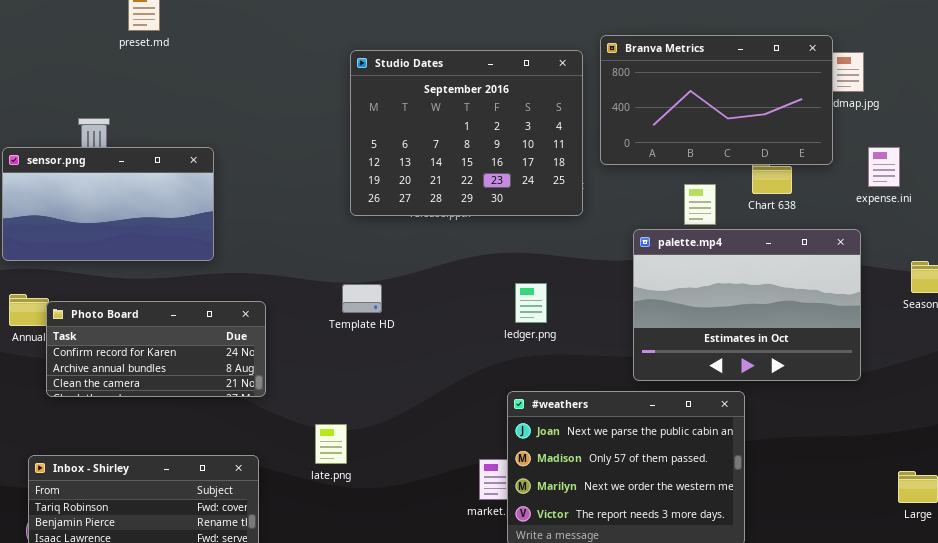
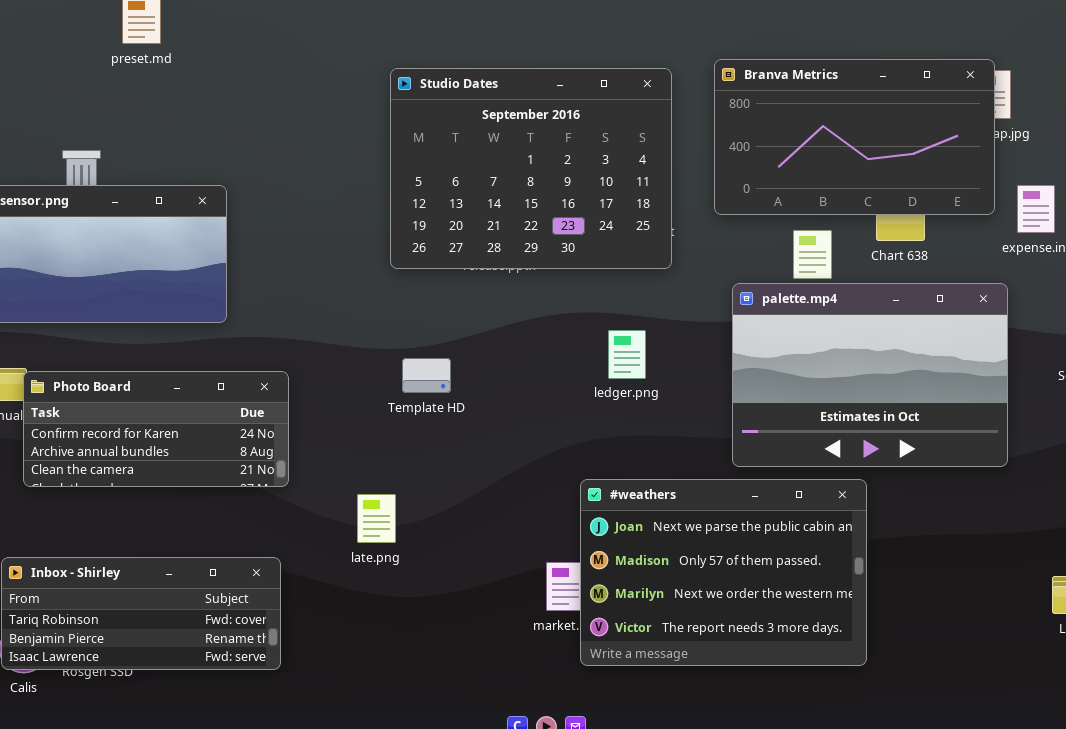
Branva Metrics: [600,35,833,165] -> [714,59,995,215], moved
ledger.png: [515,283,547,323] -> [608,330,646,379], moved
Template HD: [342,284,382,313] -> [402,358,451,393], moved
late.png: [315,424,347,464] -> [357,494,396,543], moved

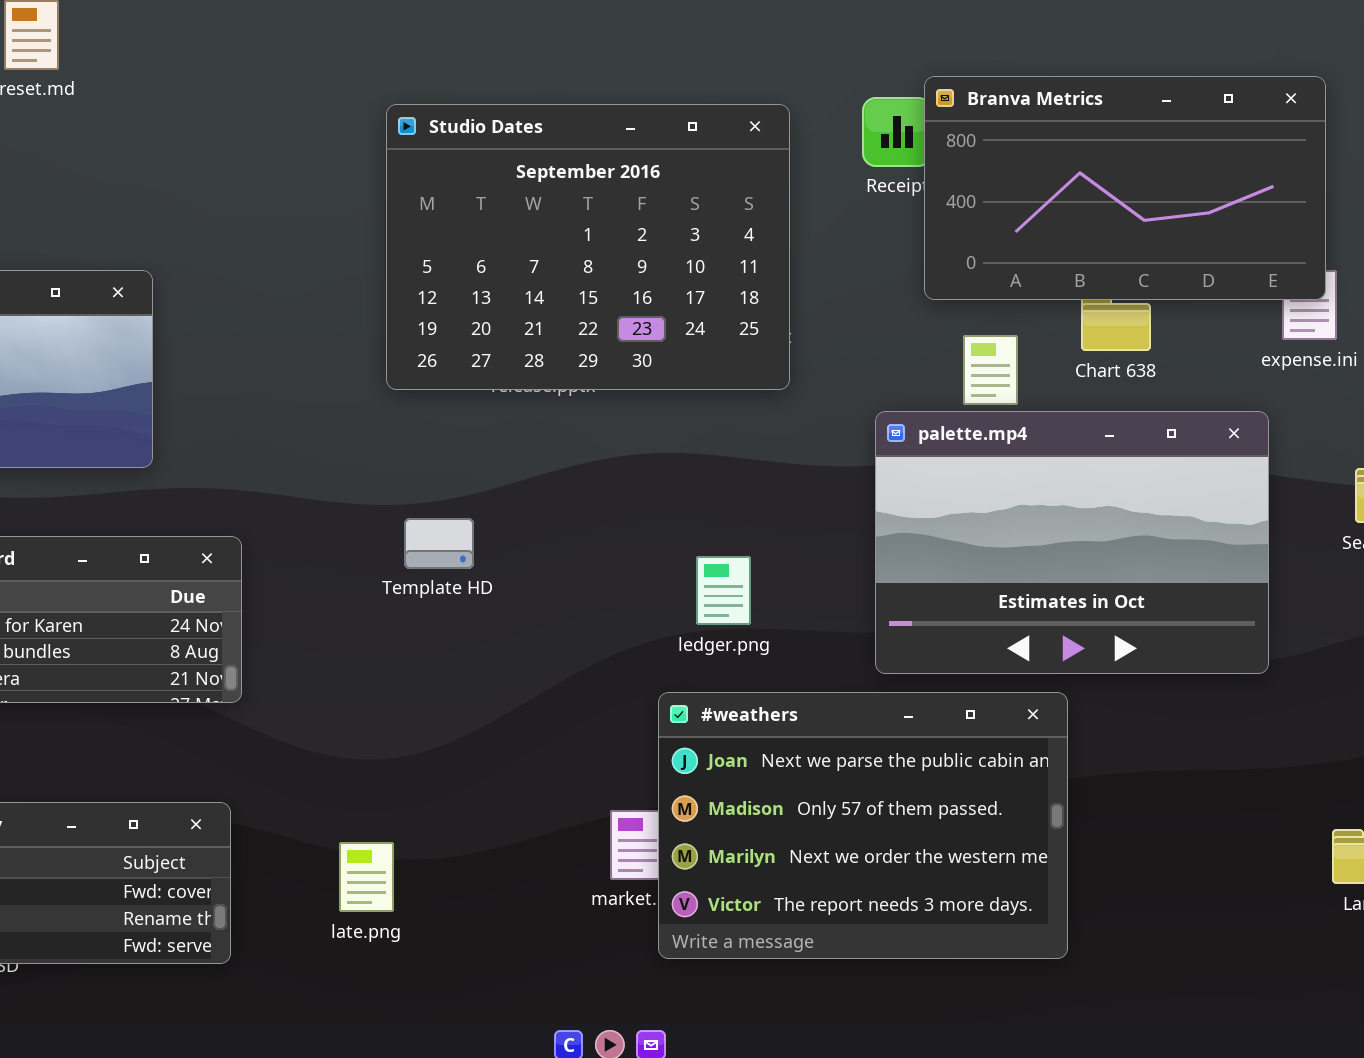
Branva Metrics: [714,59,995,215] -> [924,76,1326,300], moved
ledger.png: [608,330,646,379] -> [696,556,751,625], moved
late.png: [357,494,396,543] -> [339,842,394,912], moved

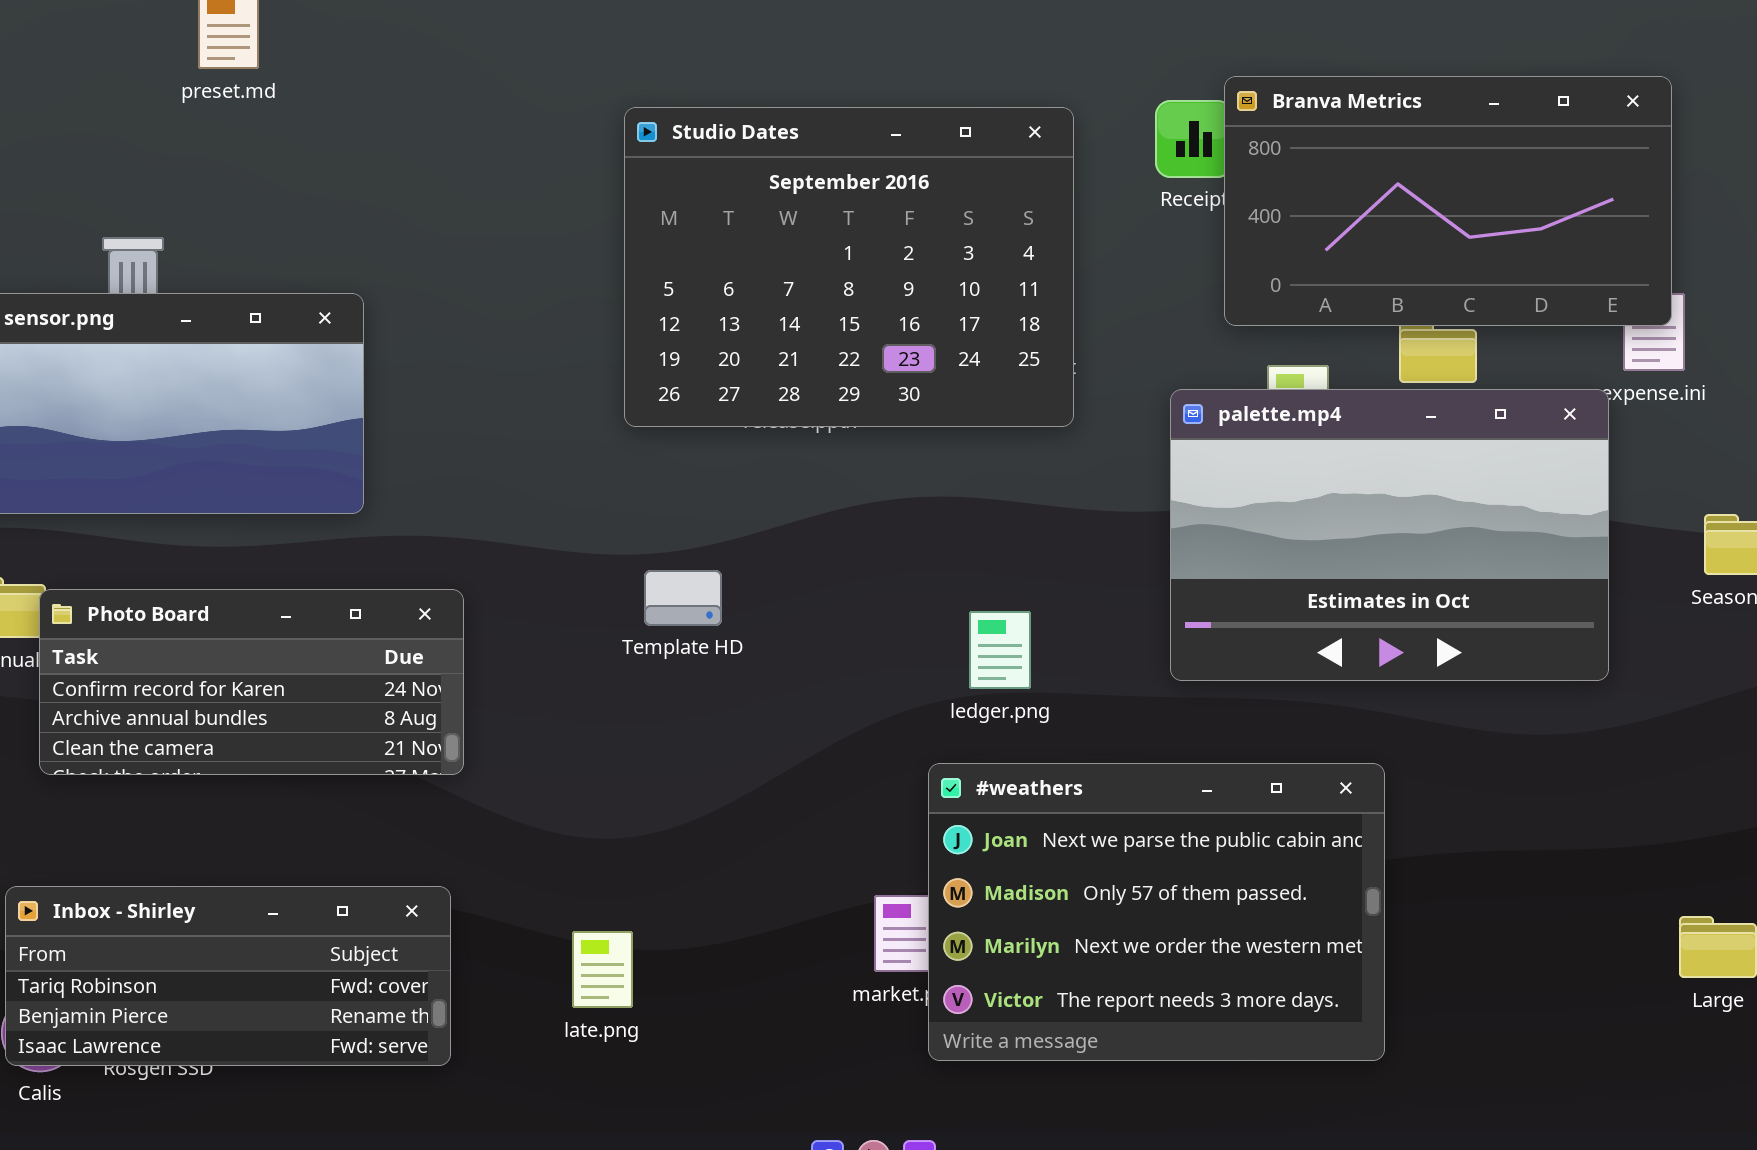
palette.mp4: [875,411,1269,674] -> [1170,389,1609,681], moved

